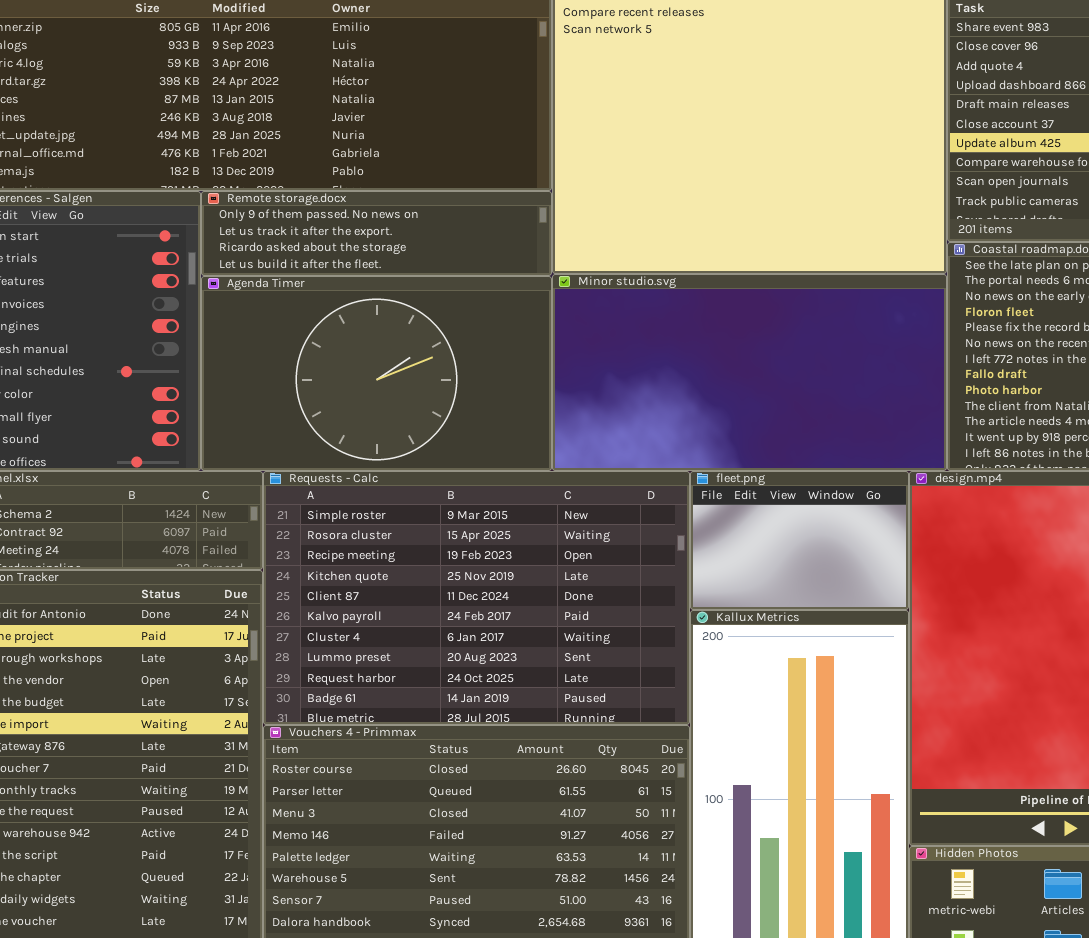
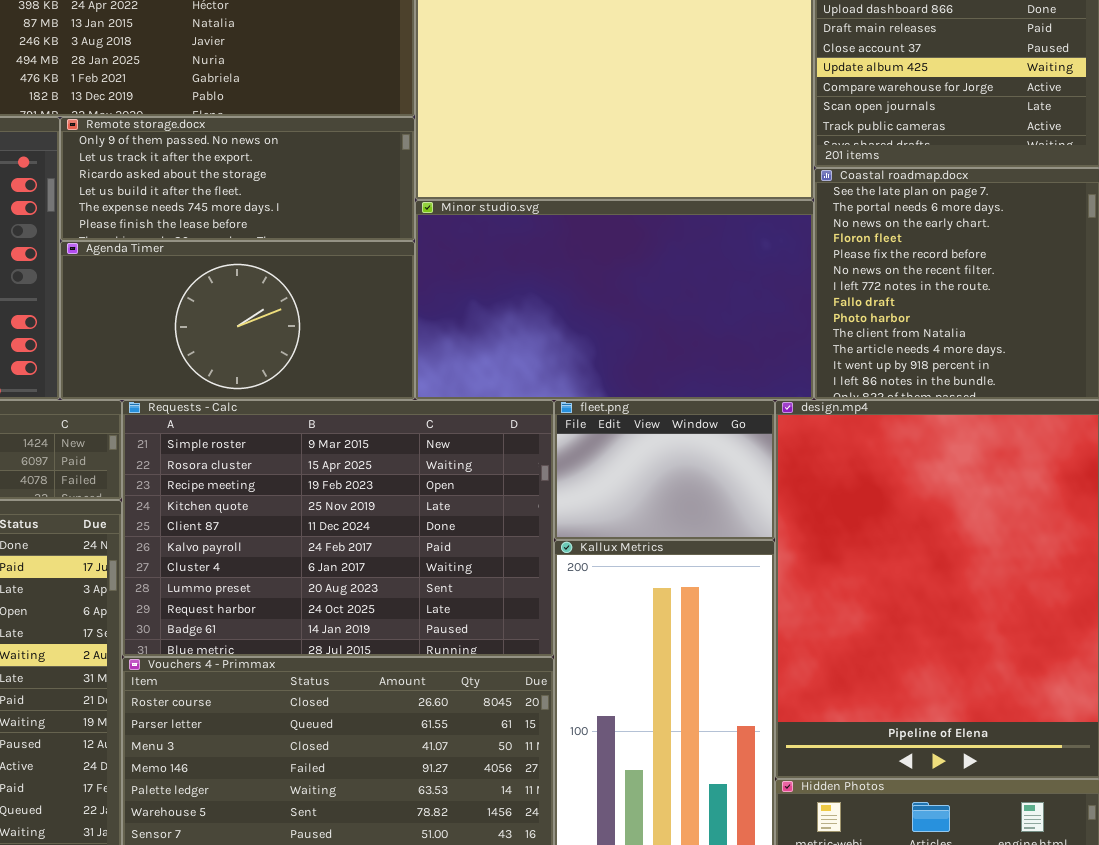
Remote storage.docx: [201,191,552,276] -> [60,117,415,241], resized
Agenda Timer: [201,276,552,471] -> [60,241,415,400], resized

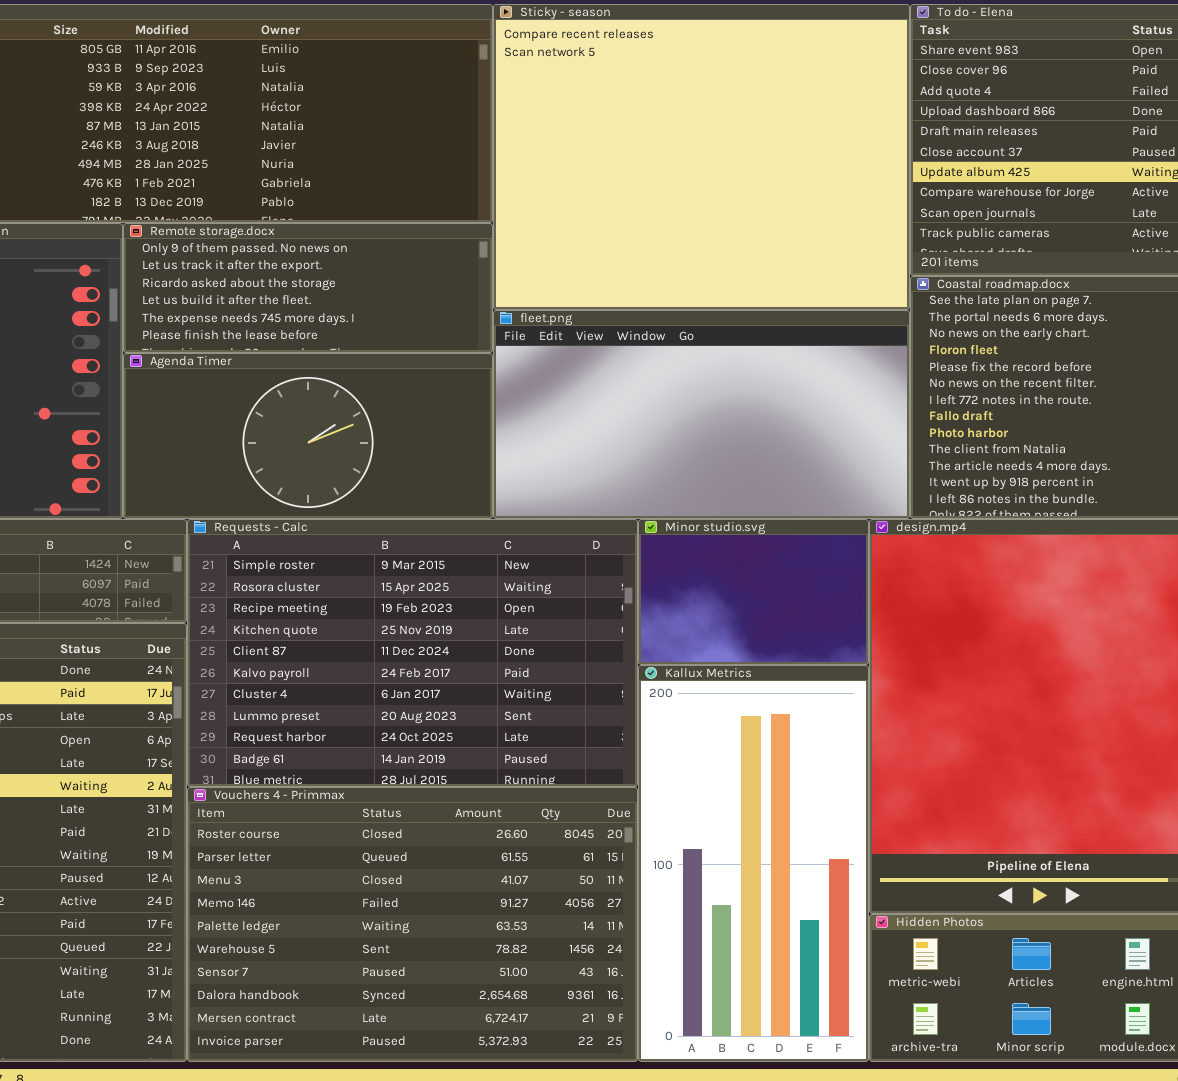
Minor studio.svg: [415,200,814,400] -> [638,519,869,665], moved, resized
fleet.png: [554,400,775,540] -> [493,310,910,519], moved, resized

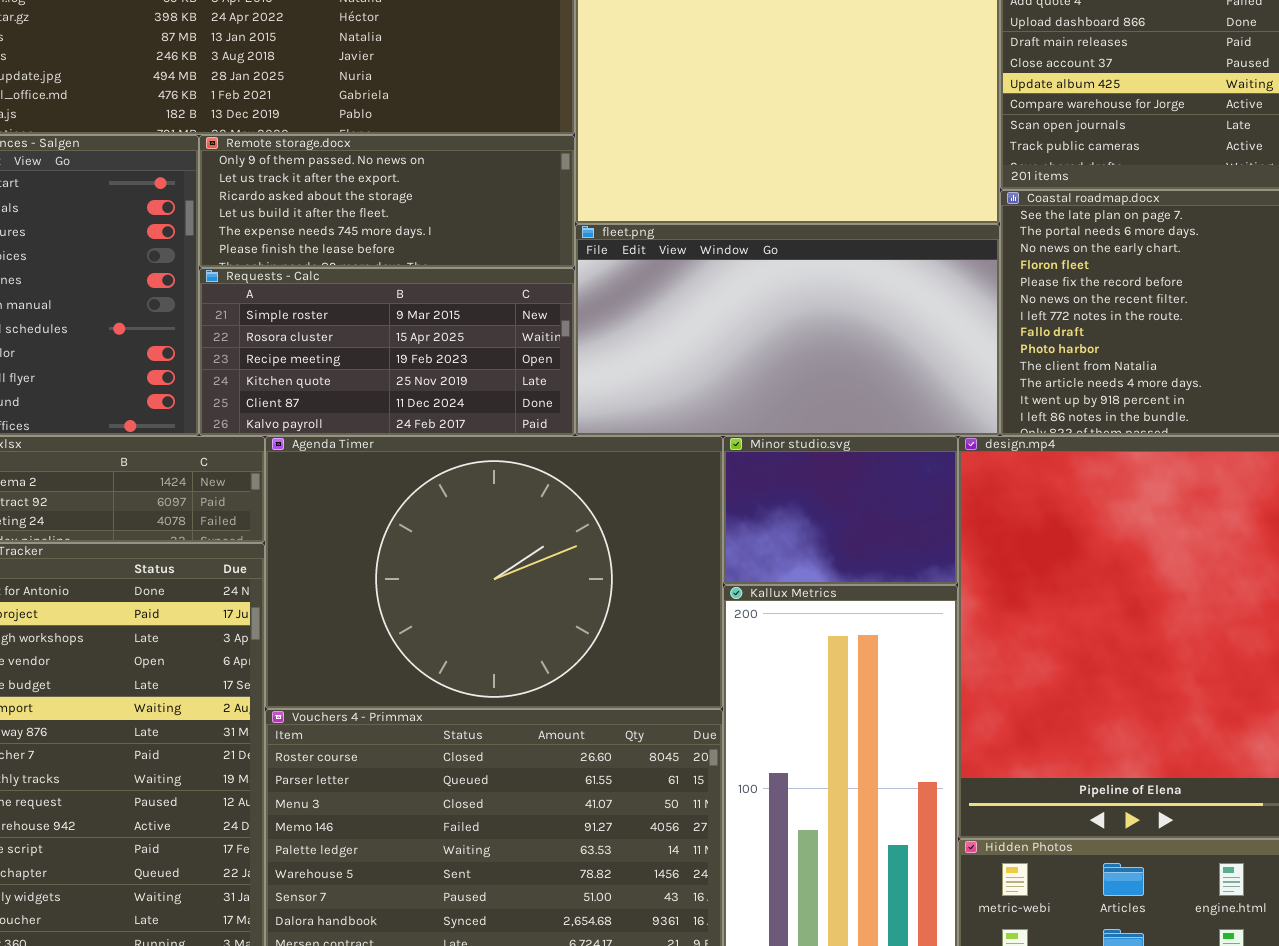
Agenda Timer: [123,353,493,519] -> [265,436,723,709], moved, resized
Requests - Calc: [187,519,638,787] -> [199,268,575,436], moved, resized

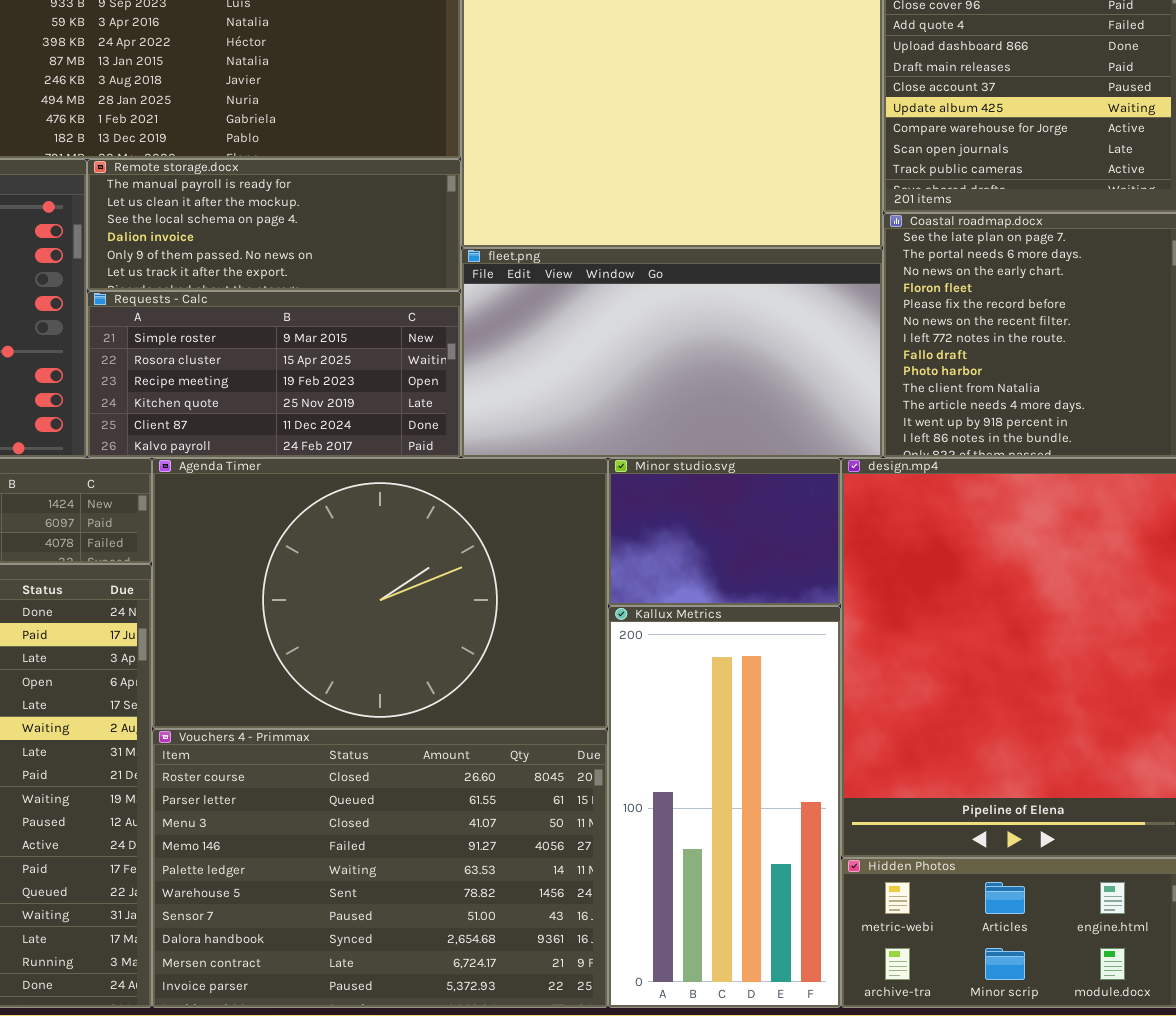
Remote storage.docx: [199,135,575,268] -> [87,159,461,291], scrolled up 4 rows

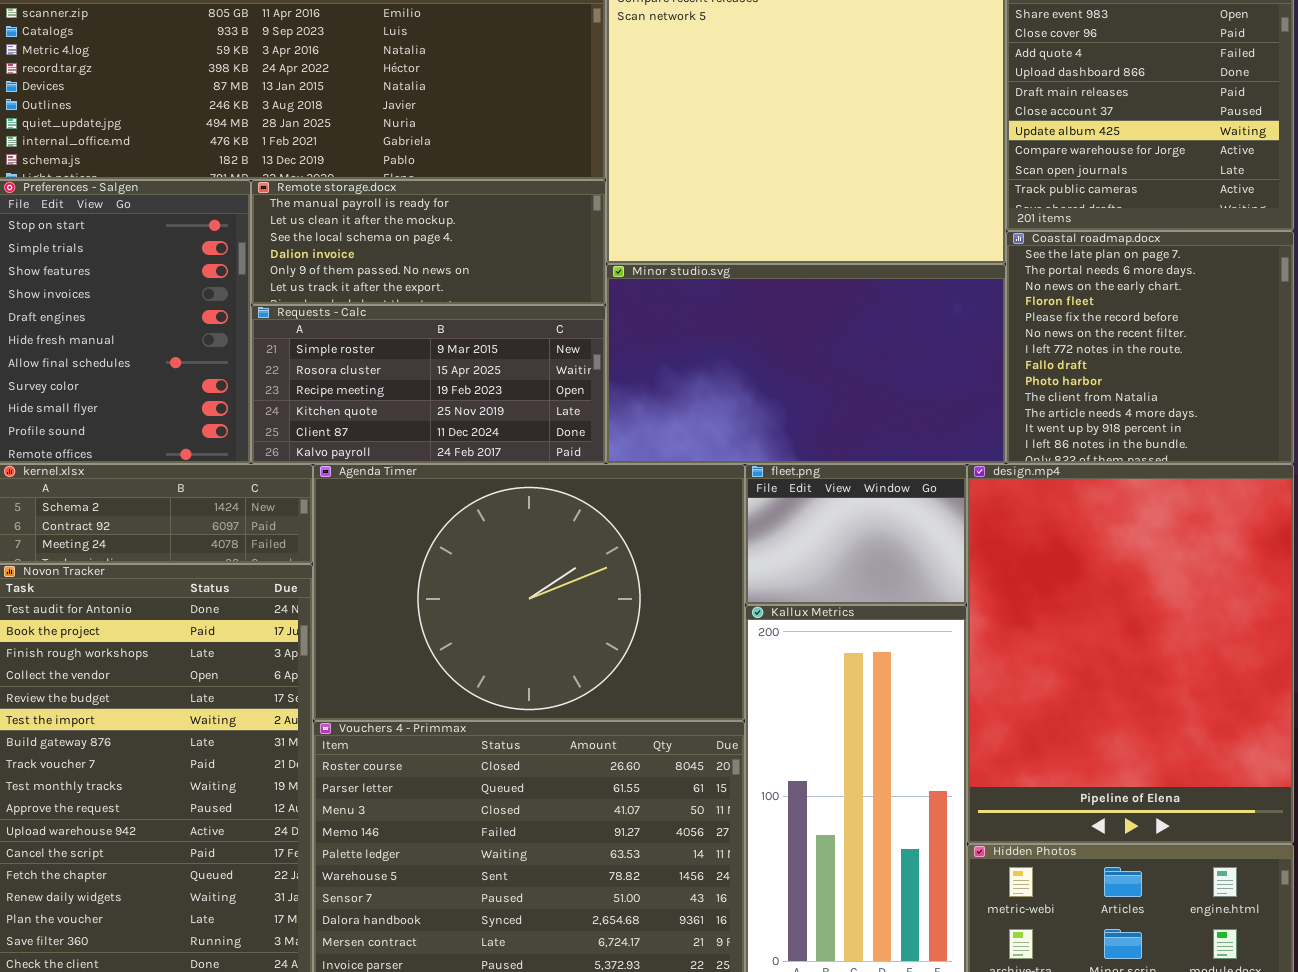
fleet.png: [461,248,883,458] -> [745,464,967,605], moved, resized
Minor studio.svg: [608,458,841,606] -> [606,264,1006,464], moved, resized

